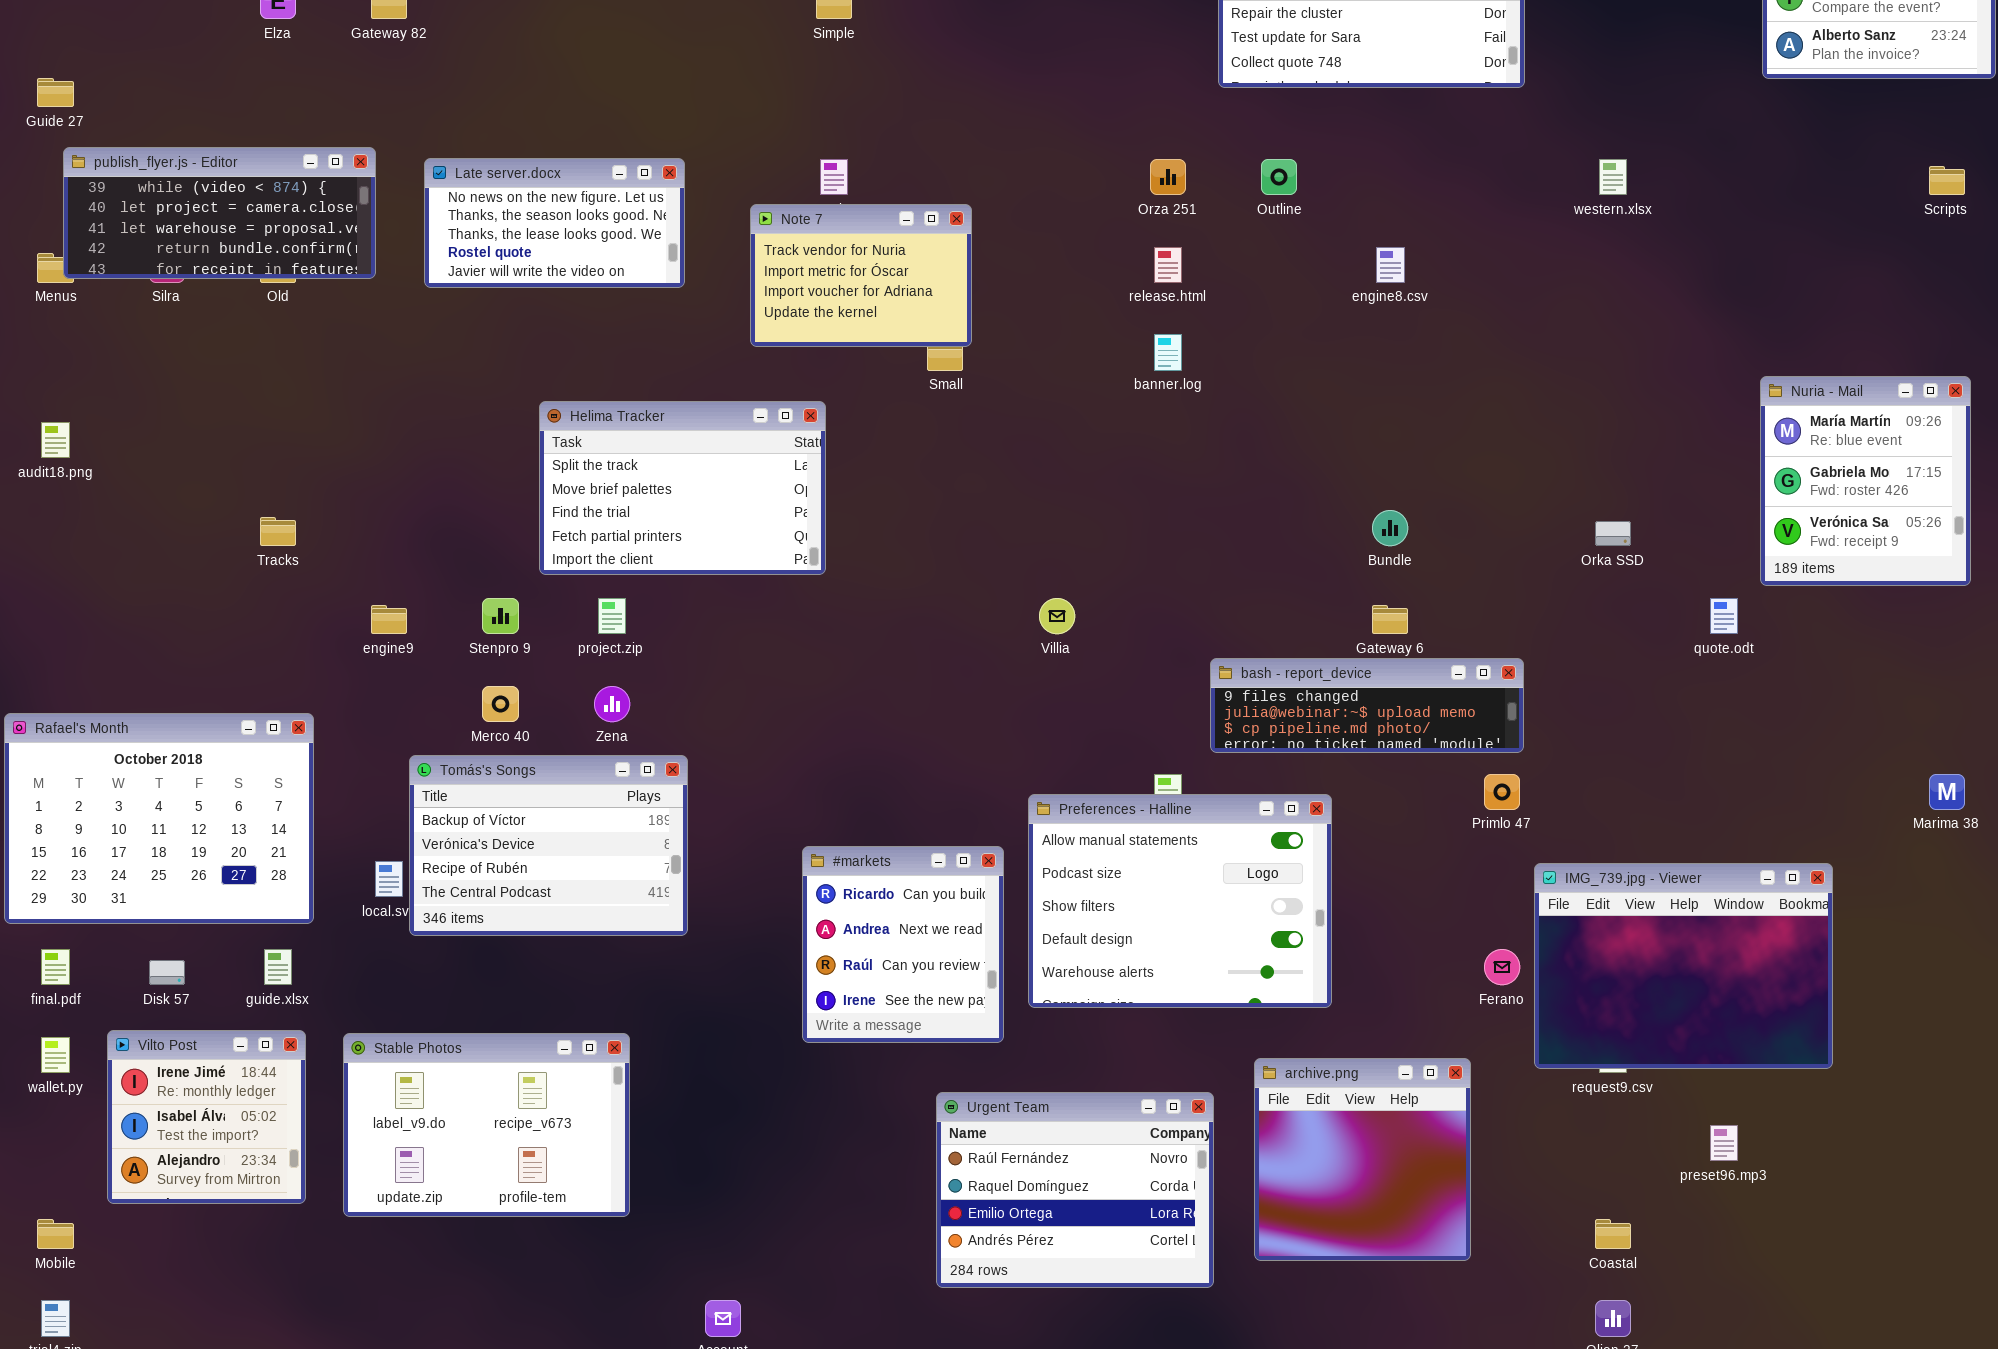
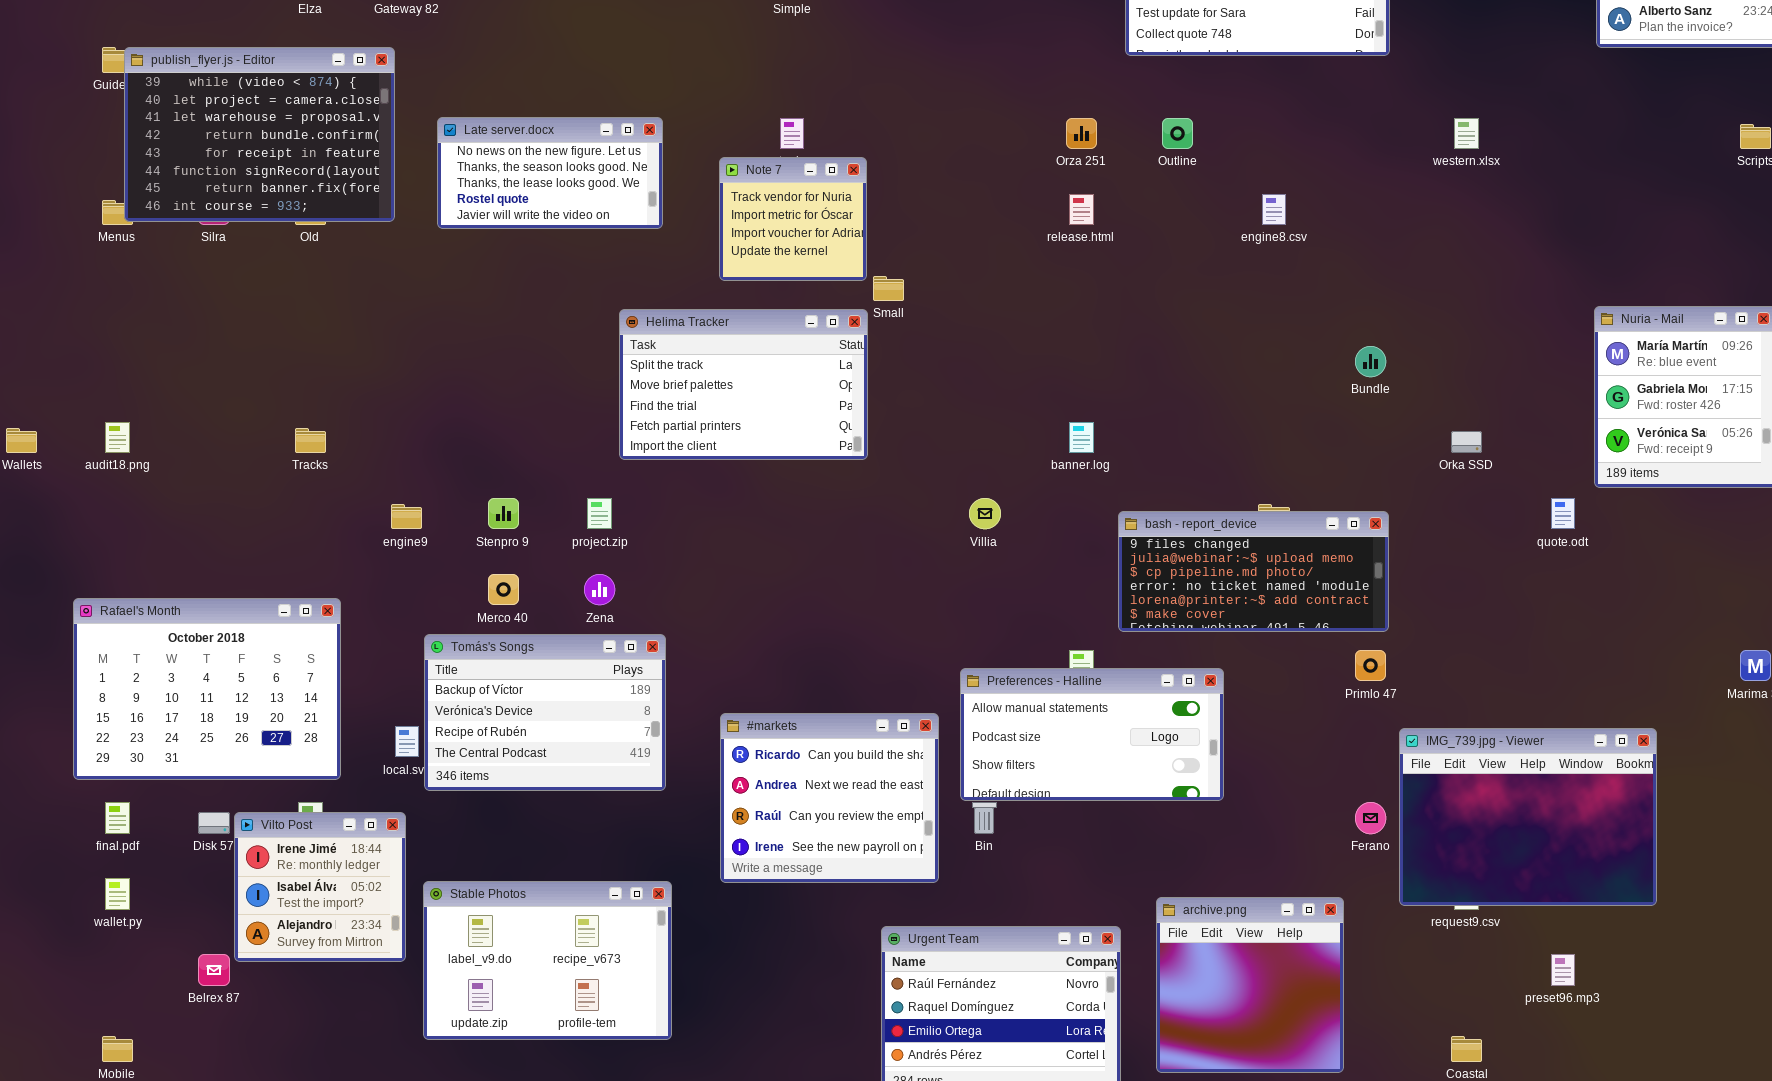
publish_flyer.js - Editor: [63,147,376,279] -> [124,47,395,222], resized
Note 7: [750,204,972,347] -> [719,157,867,281], resized
banner.log: [1154,334,1182,371] -> [1069,422,1094,453], moved
Helima Tracker: [539,401,826,575] -> [619,309,868,460], moved
audit18.png: [41,422,70,458] -> [105,422,130,453], moved
Bundle: [1372,510,1408,546] -> [1355,346,1386,377], moved
bash - report_device: [1210,658,1524,753] -> [1118,511,1389,632], resized
Preferences - Halline: [1028,794,1332,1008] -> [960,668,1224,801], resized
#markets: [802,846,1004,1043] -> [720,713,939,883], resized
Vilto Post: [107,1030,306,1204] -> [234,812,406,962], moved
Stable Photos: [343,1033,630,1217] -> [423,881,672,1040], moved

